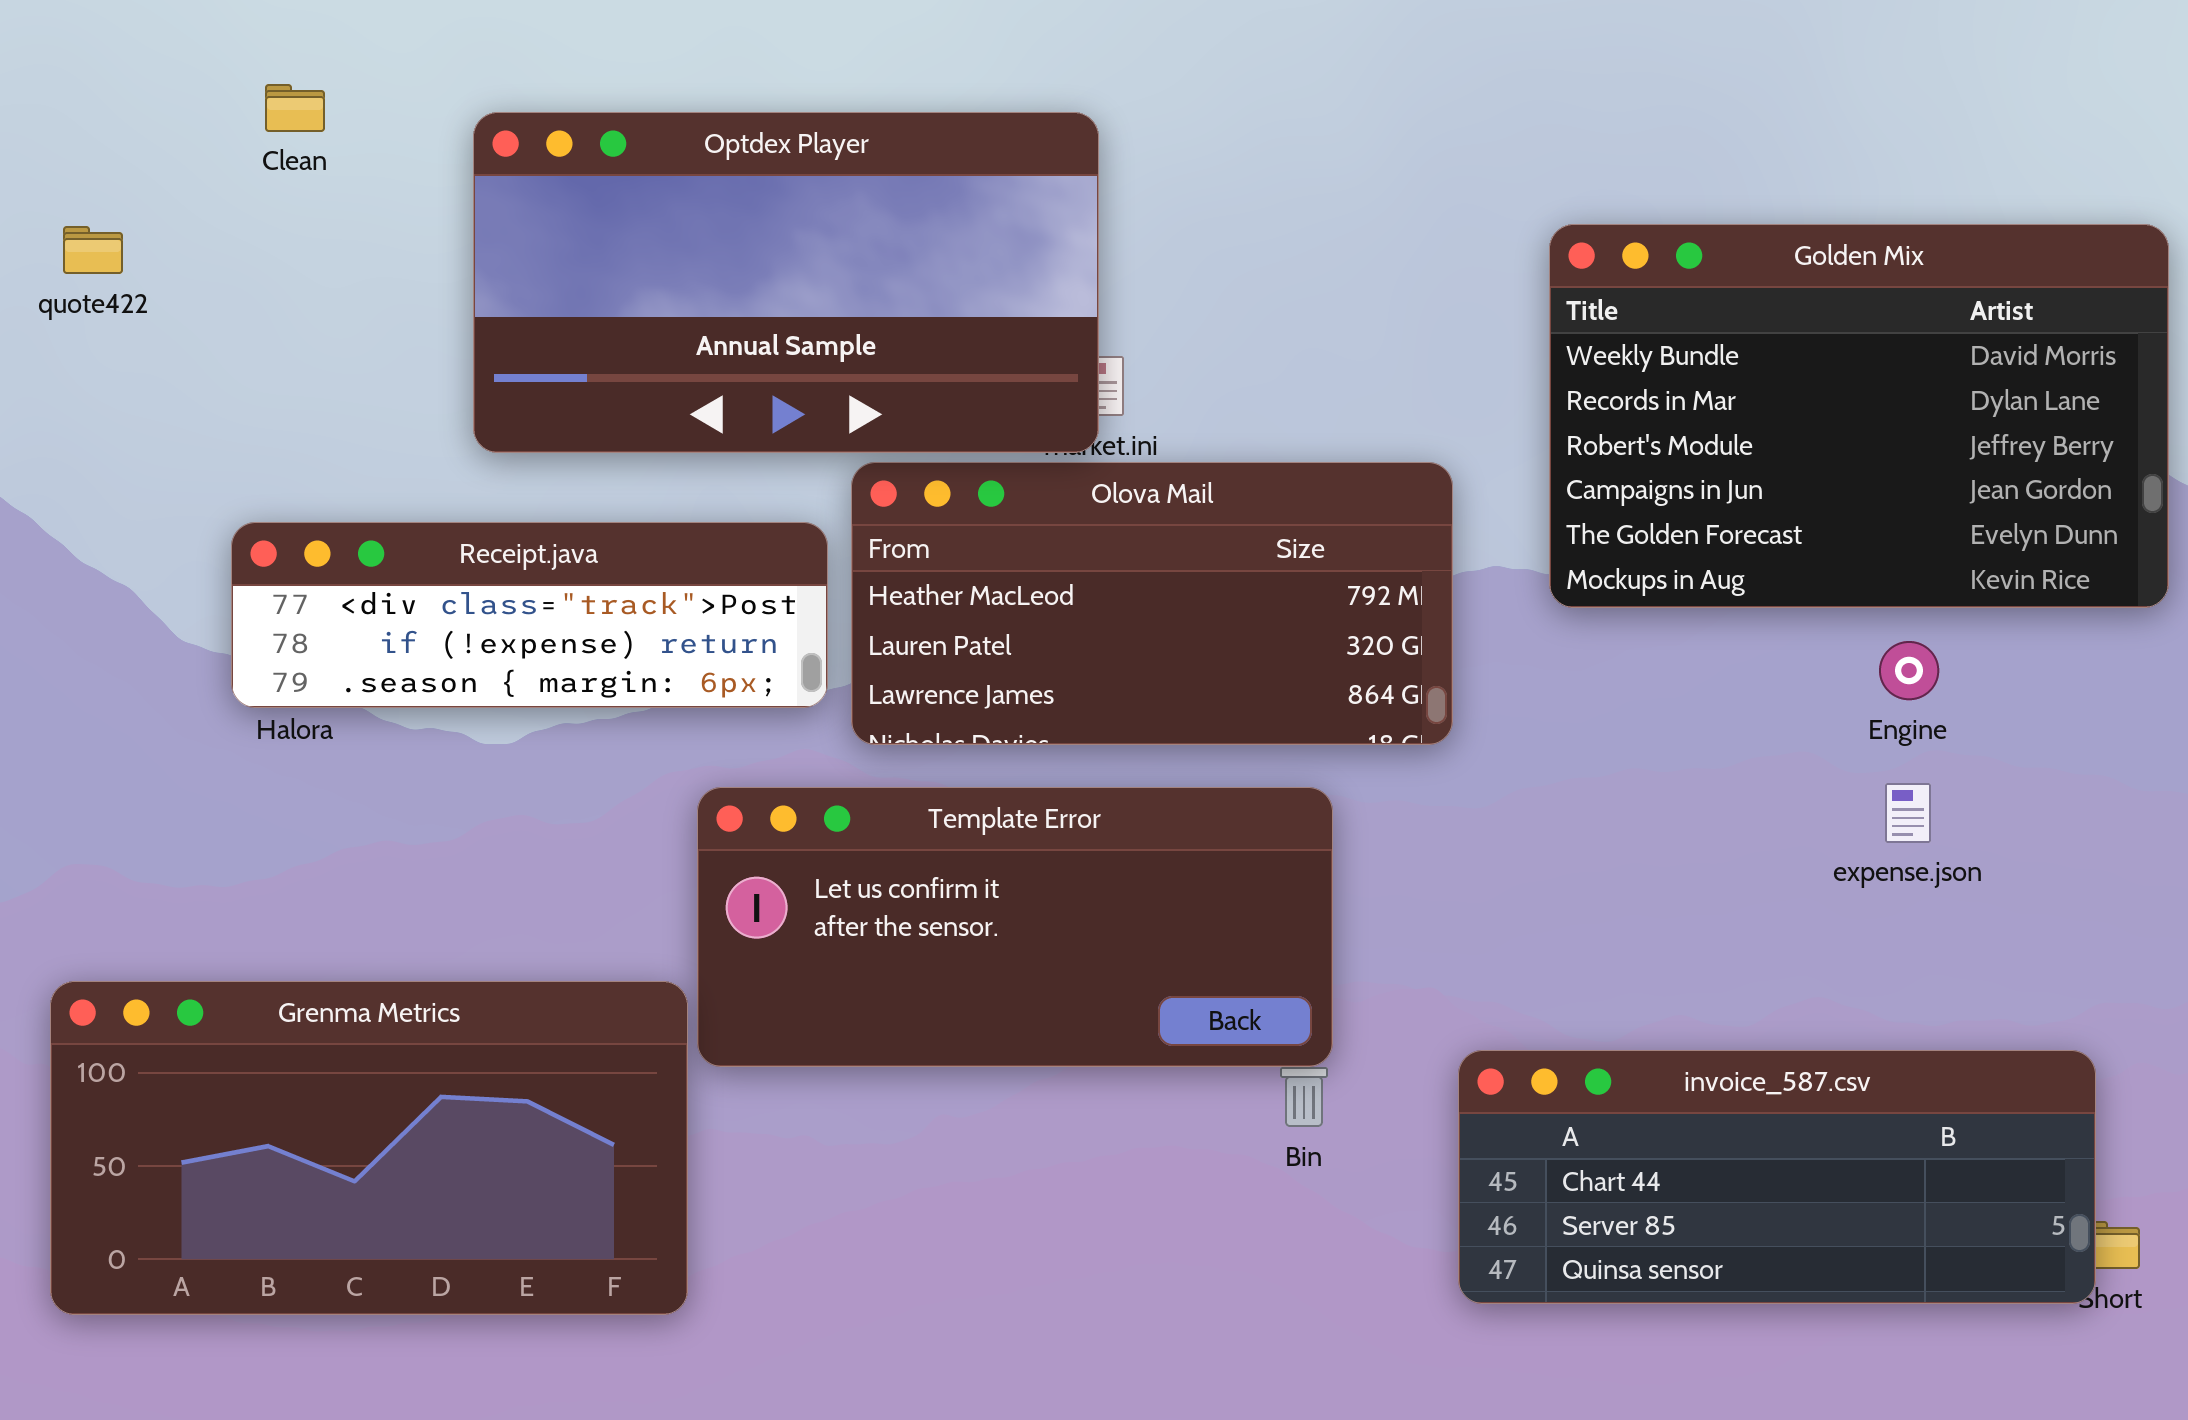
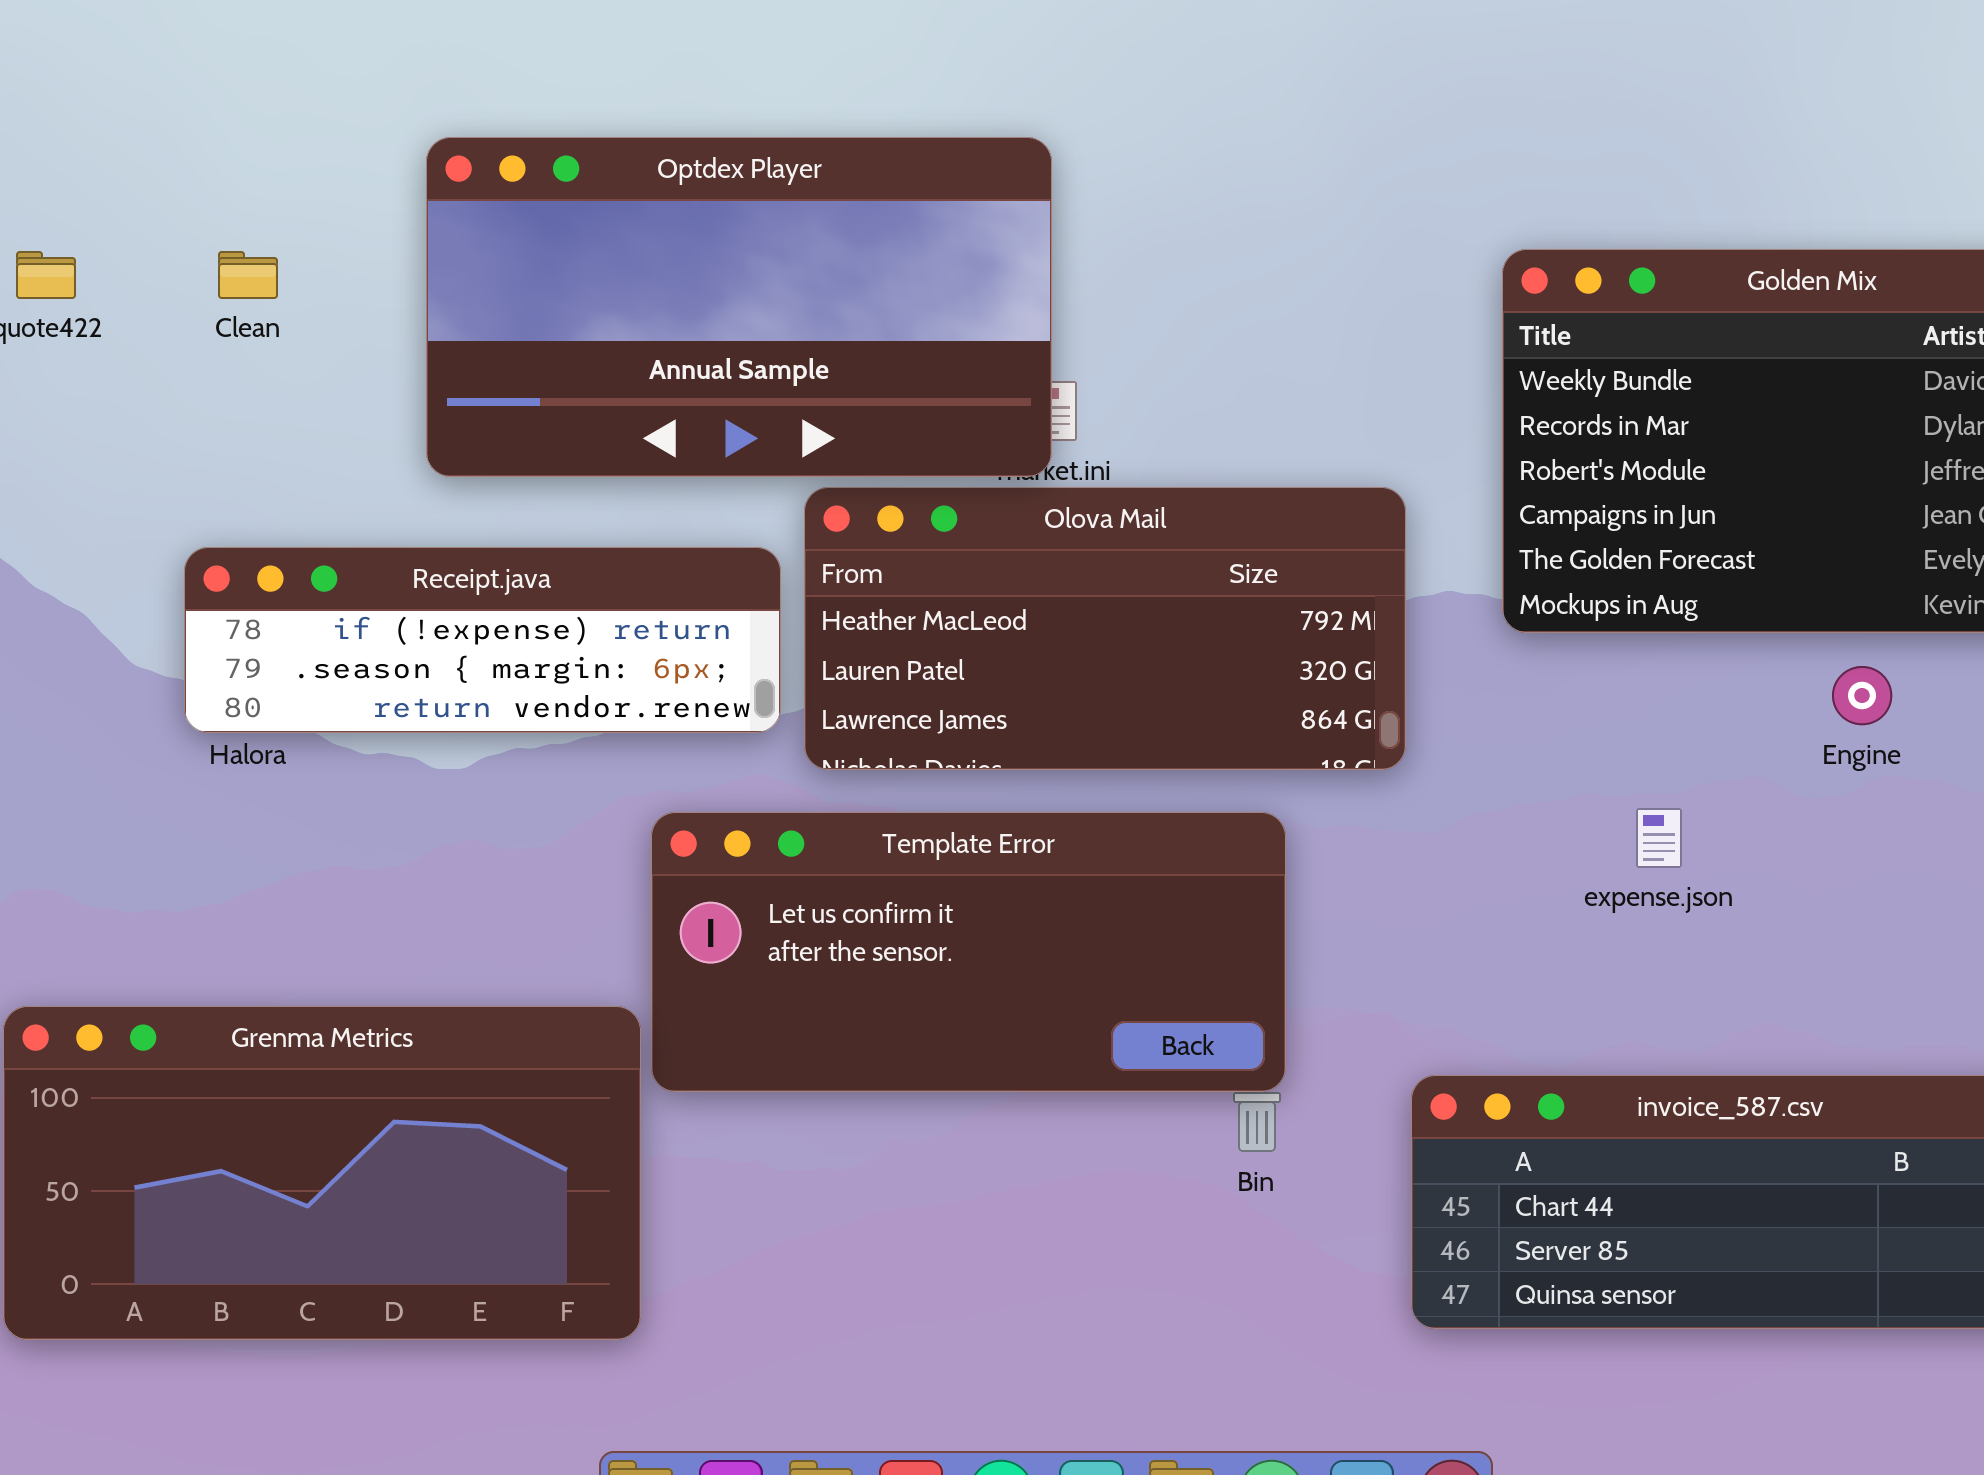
Clean: [265,84,325,132] -> [218,251,278,299], moved
Receipt.java: [231,522,828,708] -> [184,547,781,733], scrolled down 1 row
expense.json: [1885,783,1931,843] -> [1636,808,1682,868], moved

